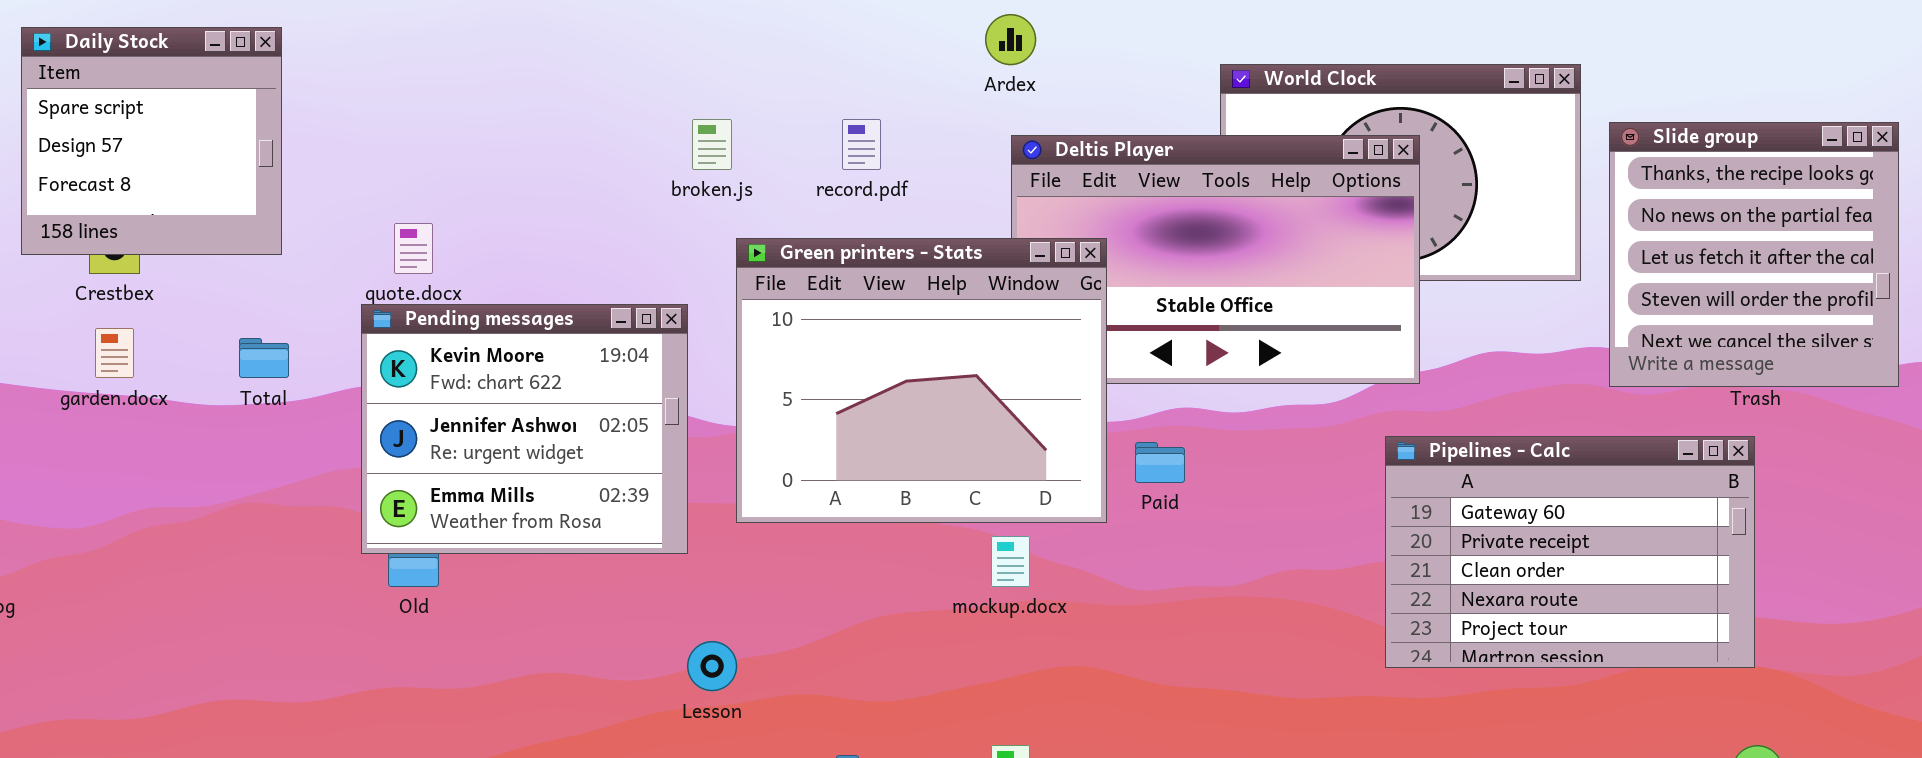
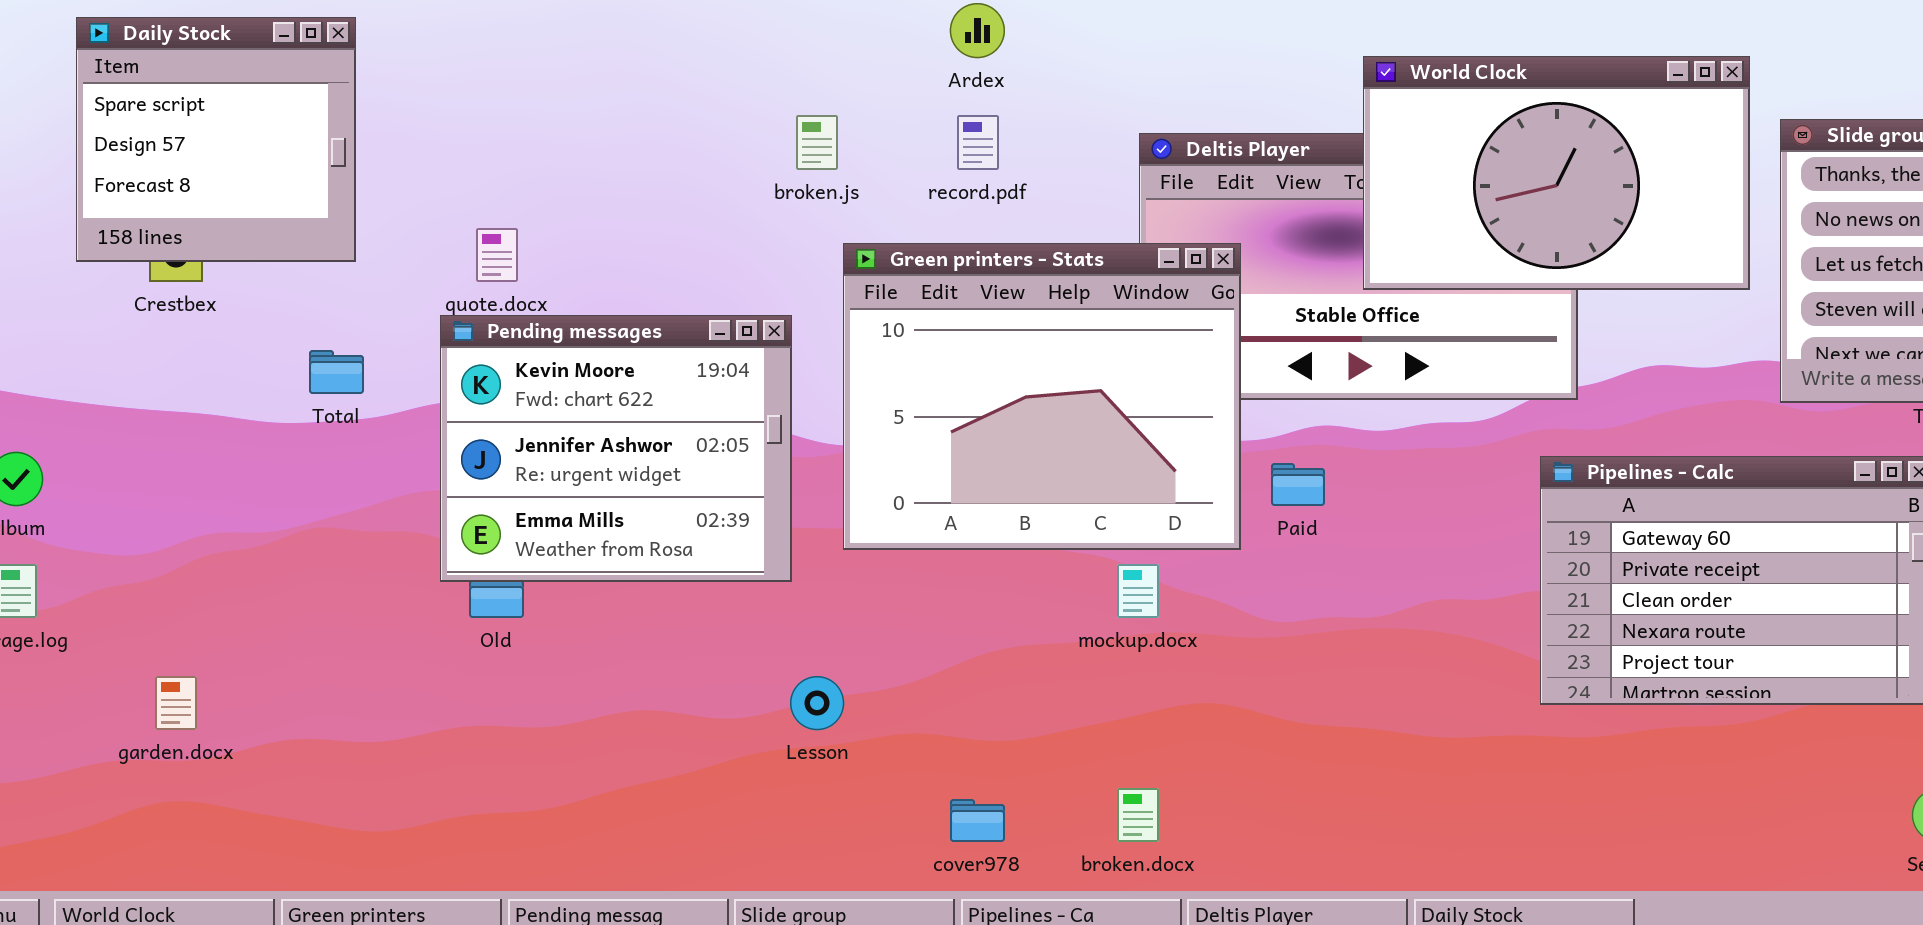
Ardex: [985,14,1036,65] -> [950,3,1005,58], moved
World Clock: [1220,64,1581,281] -> [1363,56,1750,290], raised
garden.docx: [95,328,134,378] -> [155,676,197,730], moved

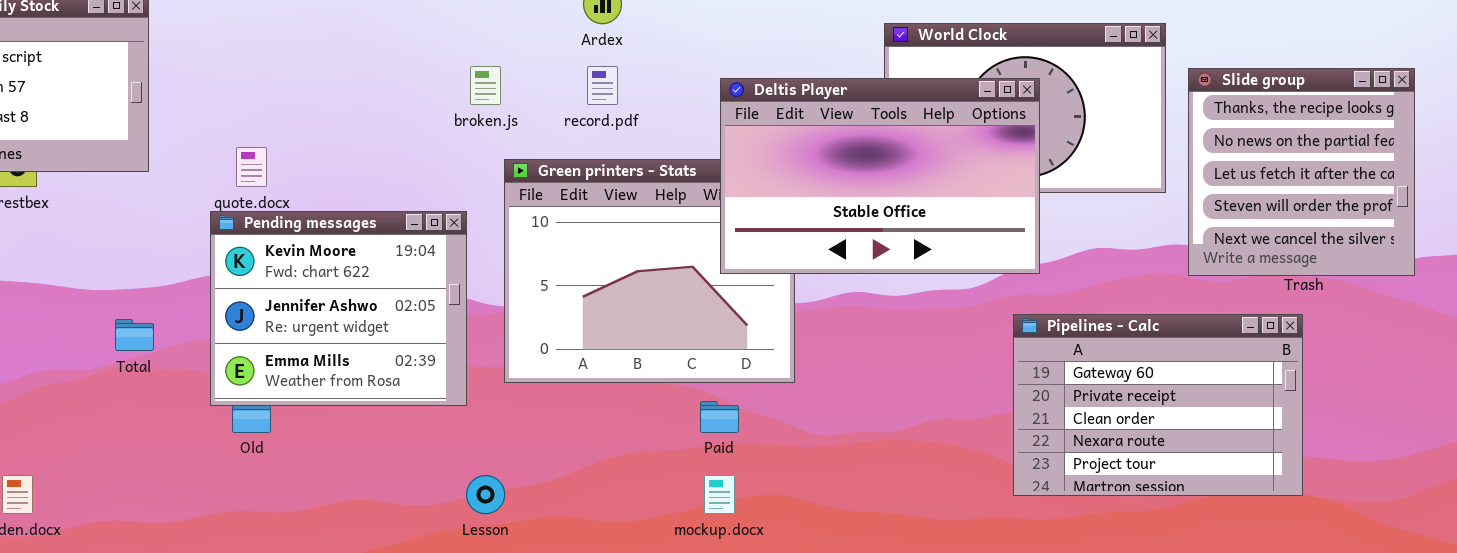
Deltis Player: [1139,133,1578,400] -> [720,78,1040,274], raised
Total: [309,350,364,394] -> [115,319,154,351], moved
Paid: [1271,463,1325,506] -> [700,401,739,433], moved
mockup.docx: [1117,564,1159,618] -> [704,475,735,514], moved

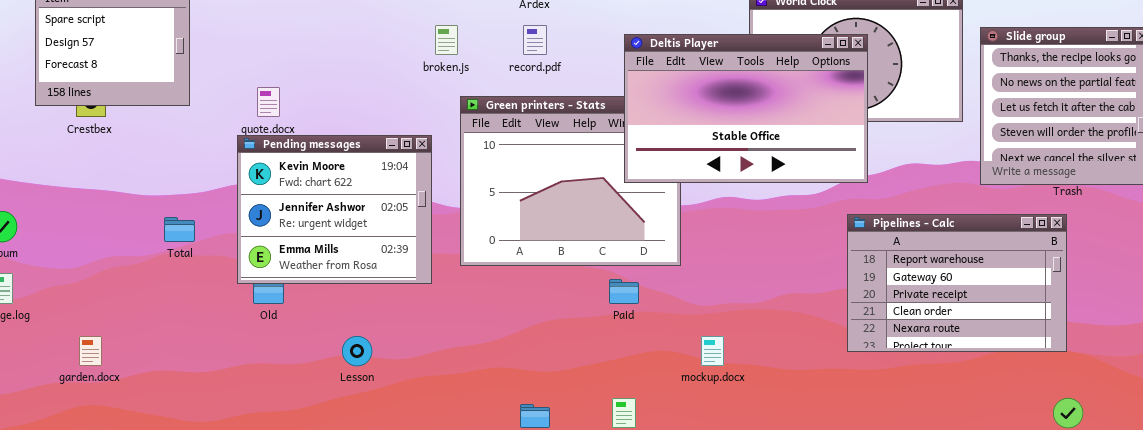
Pipelines - Calc: [1013,314,1303,496] -> [847,214,1067,352], scrolled up 1 row
Lesson: [466,475,505,514] -> [342,336,372,366], moved
mockup.docx: [704,475,735,514] -> [701,336,724,366], moved

